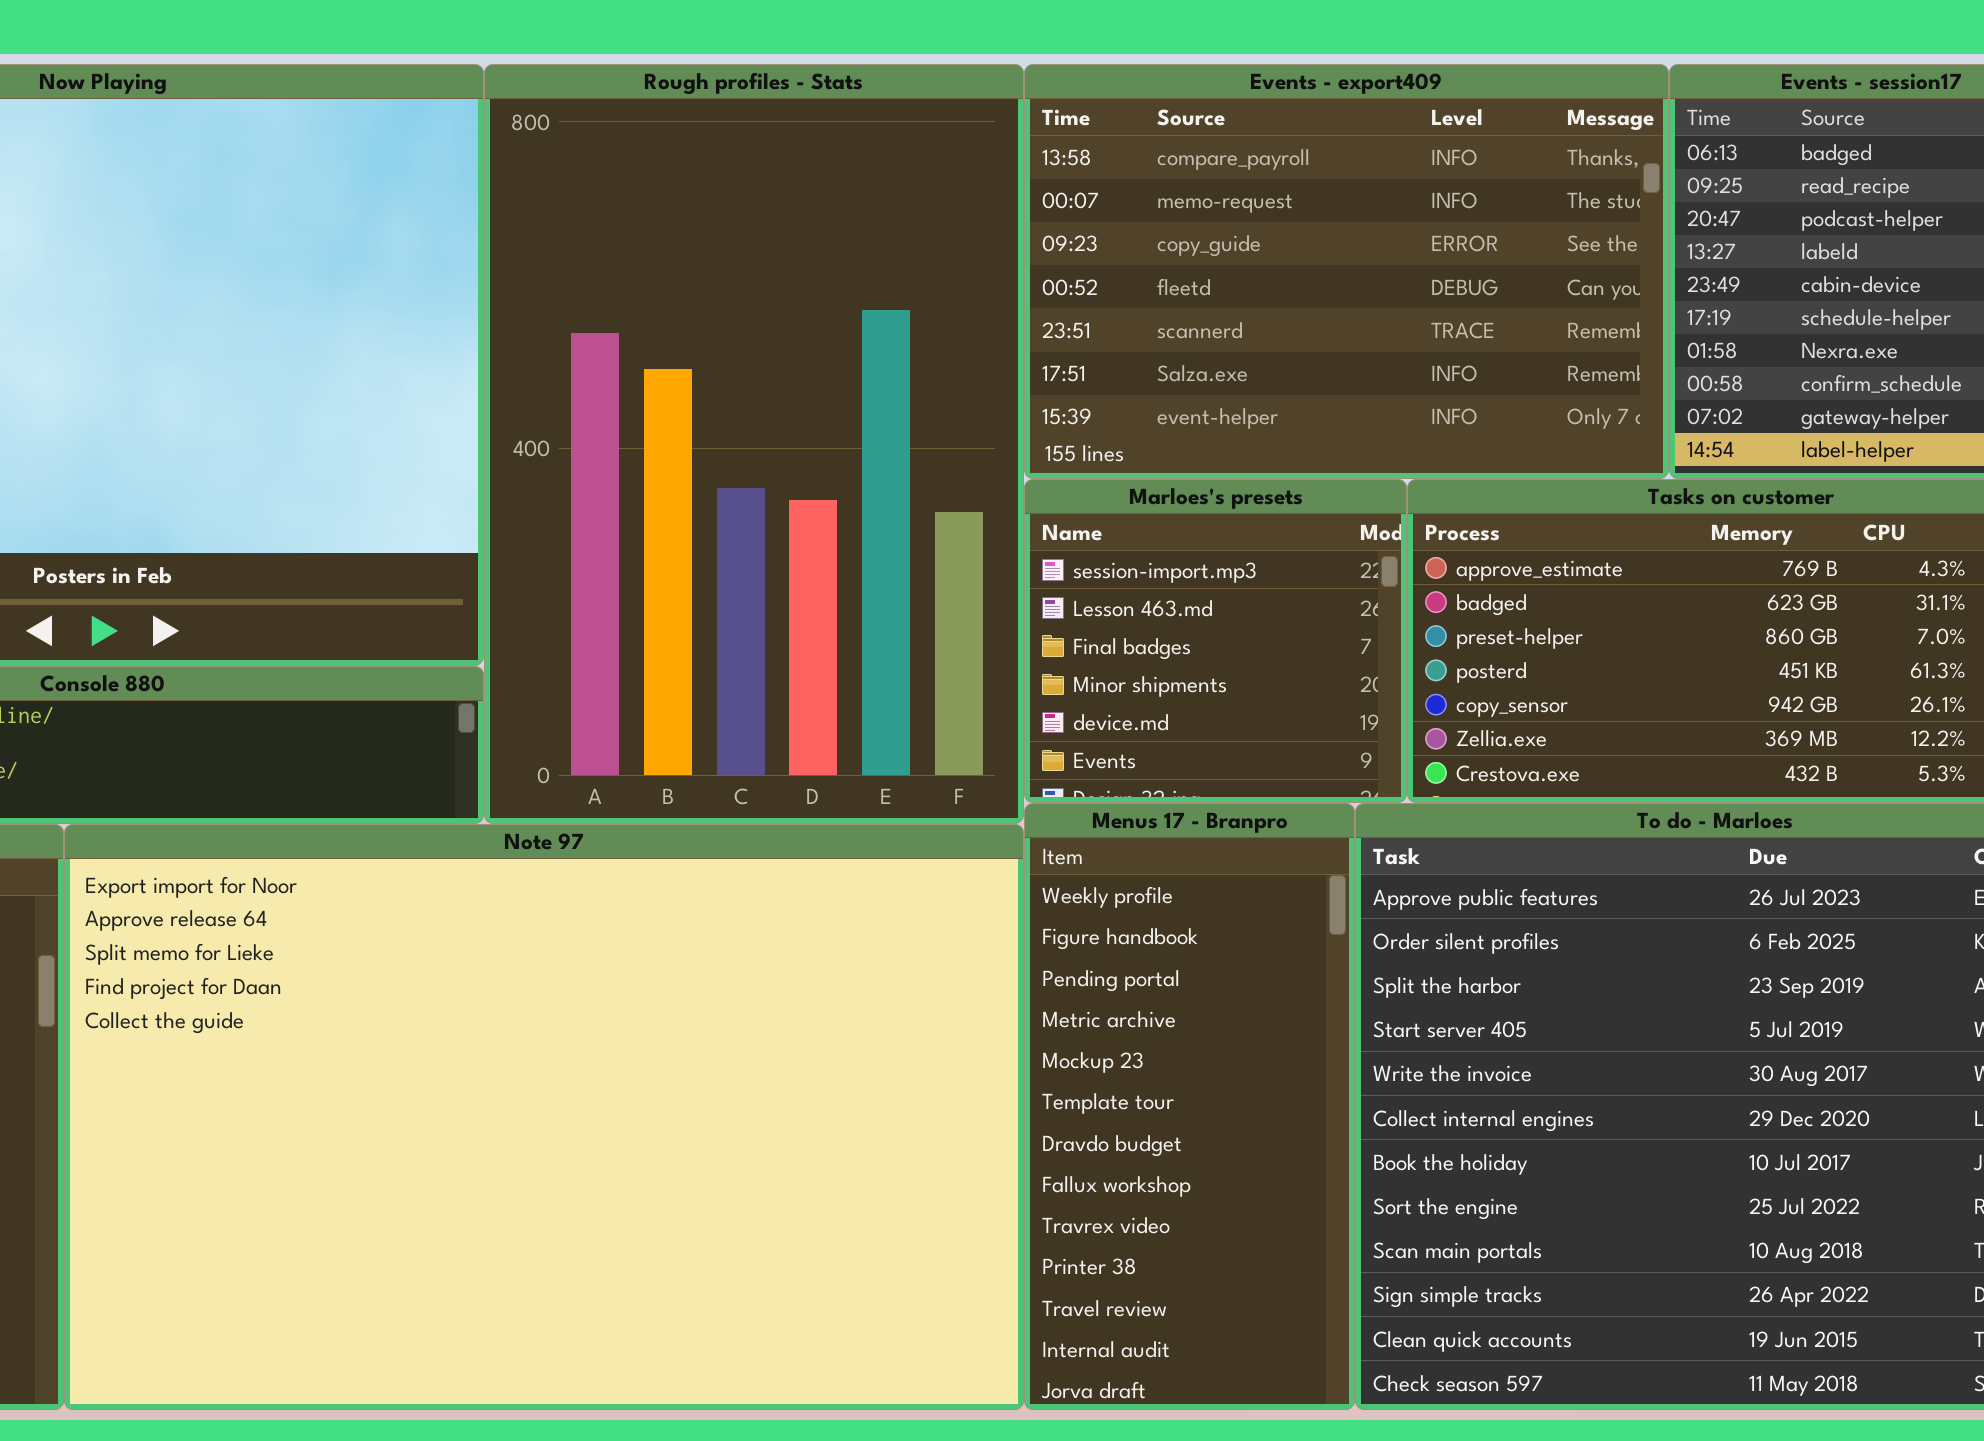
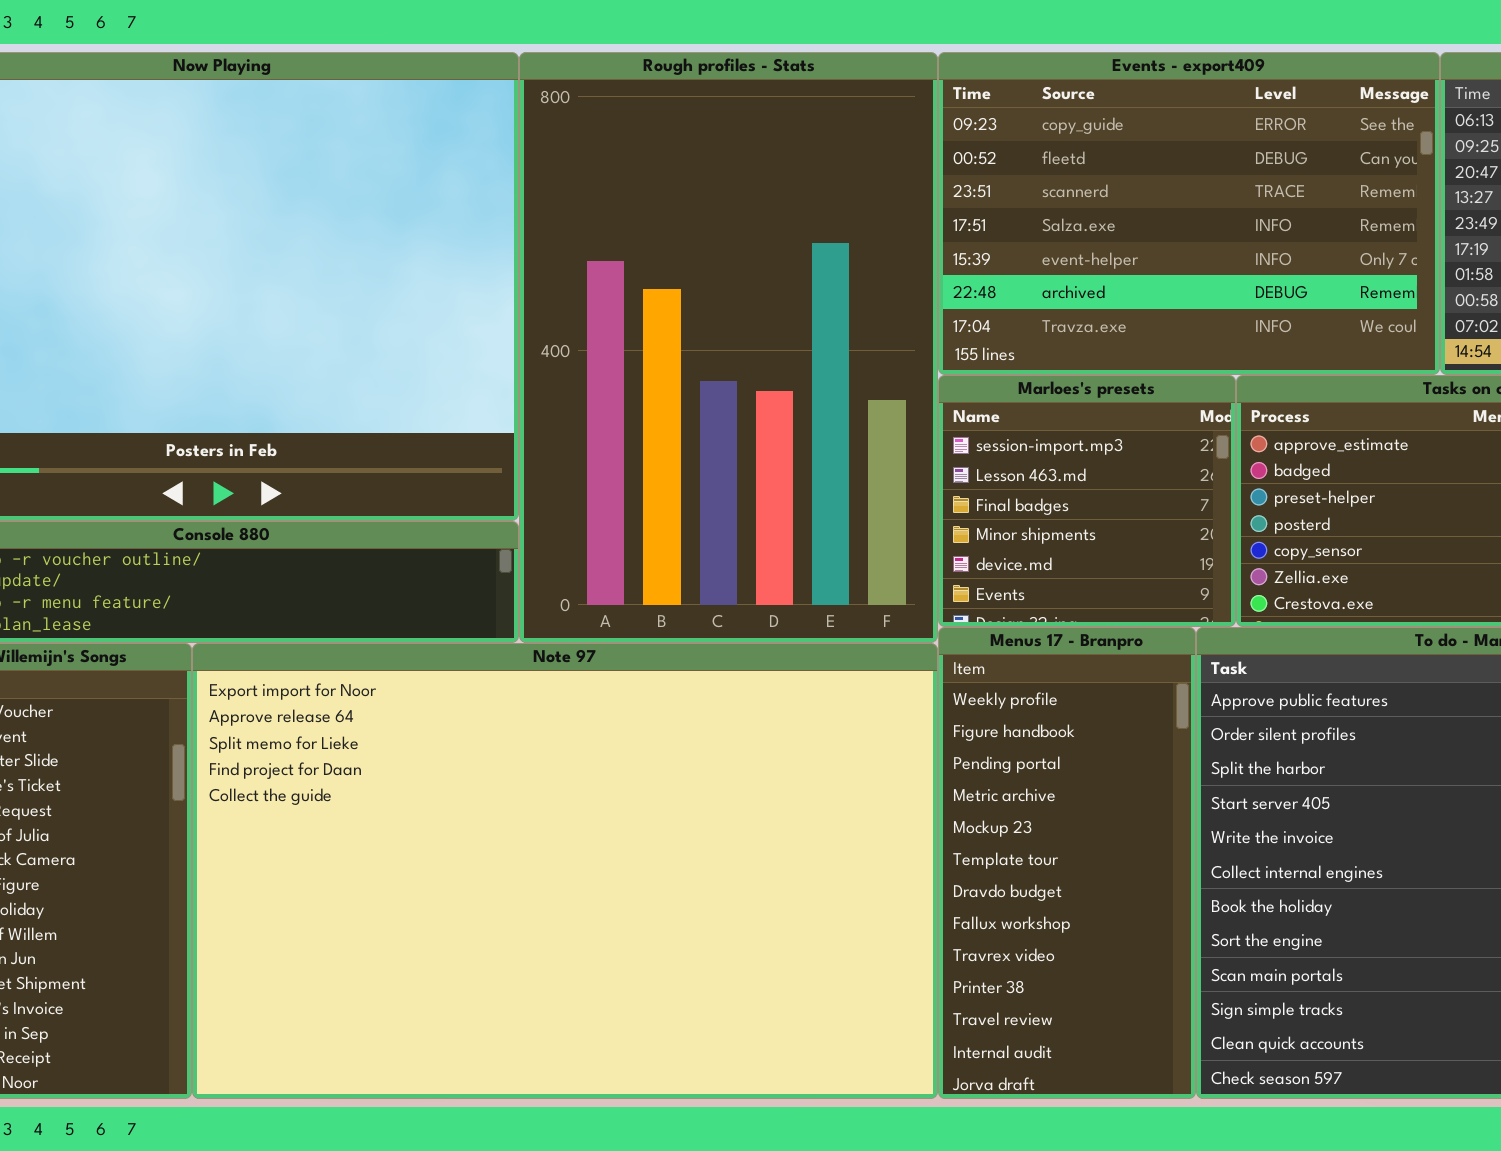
Events - export409: [1024,64,1669,479] -> [938,52,1440,375], scrolled down 2 rows

